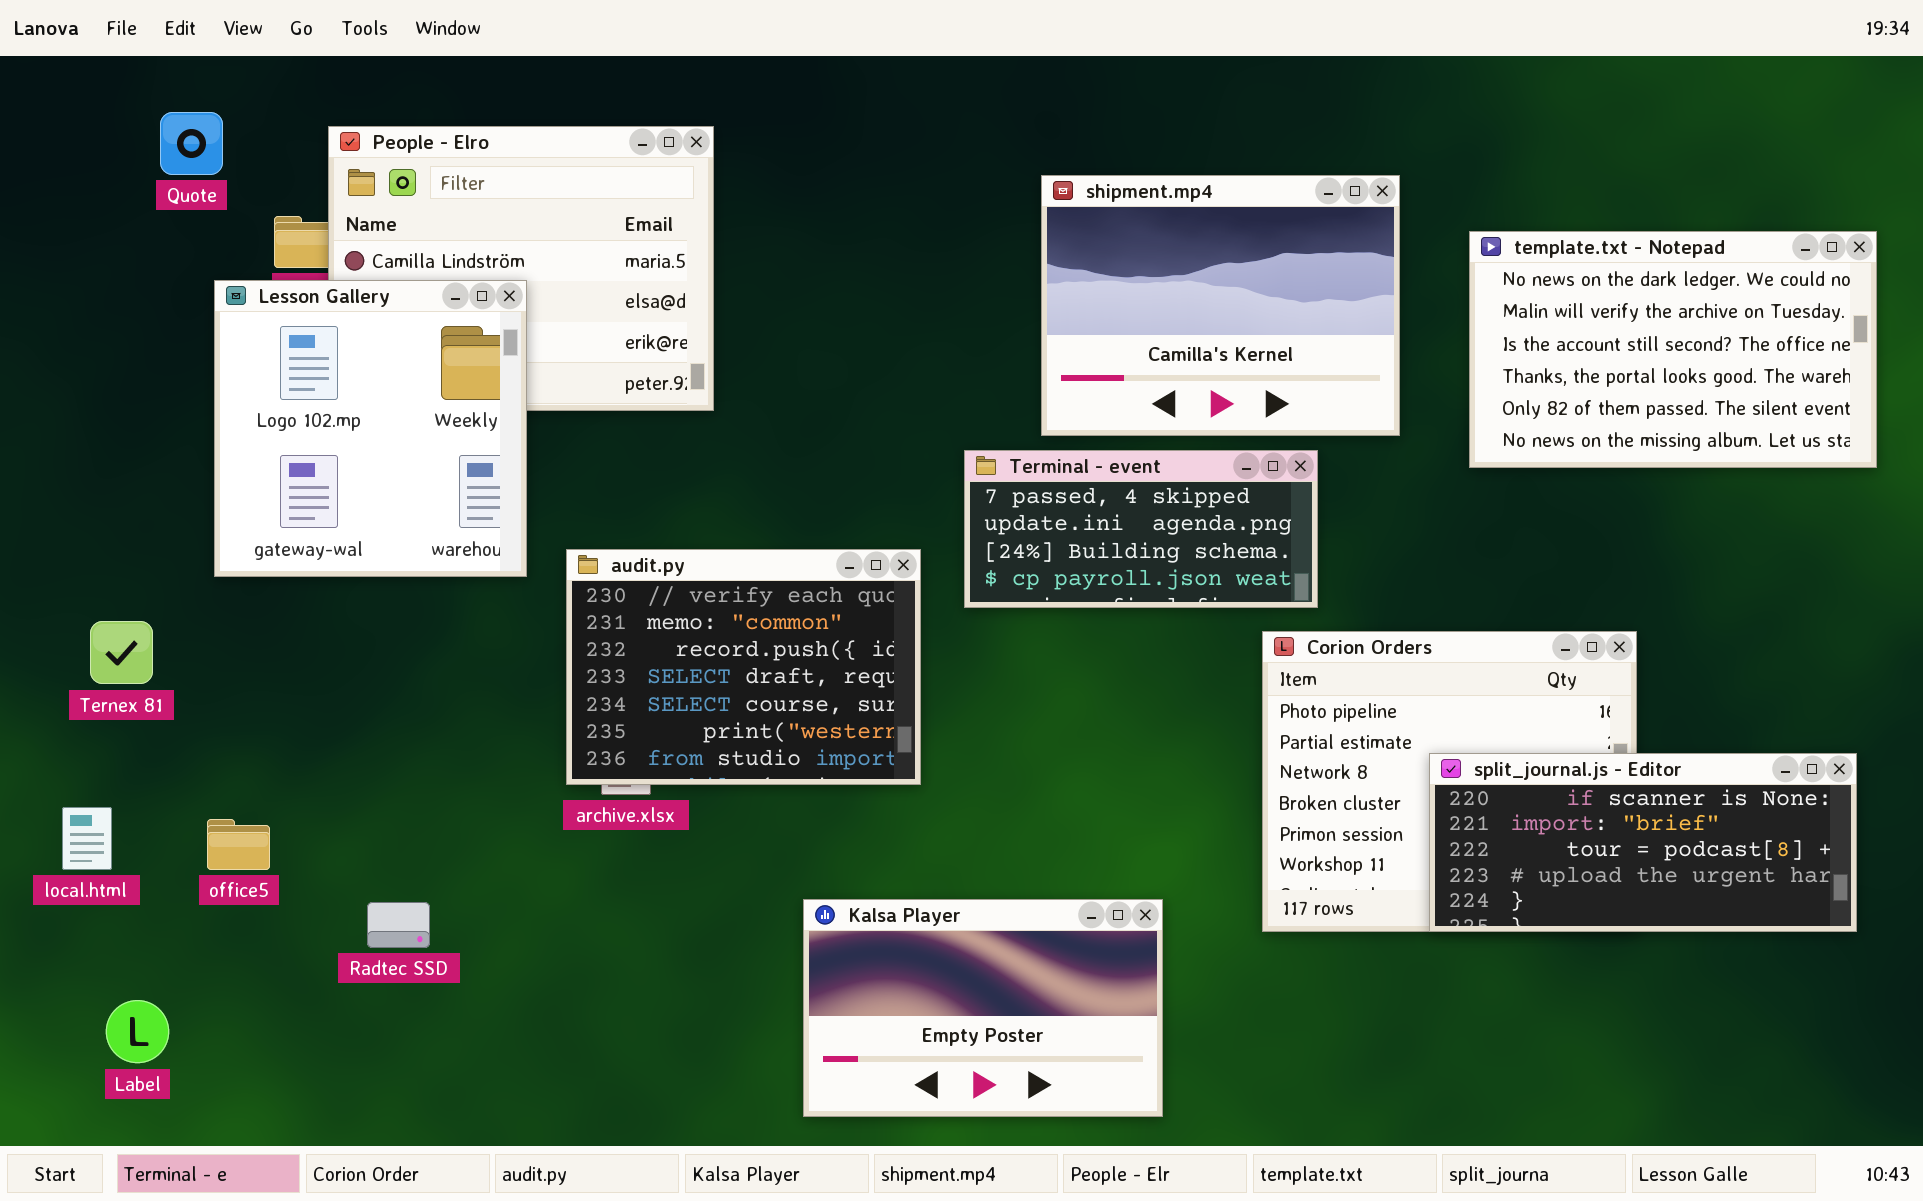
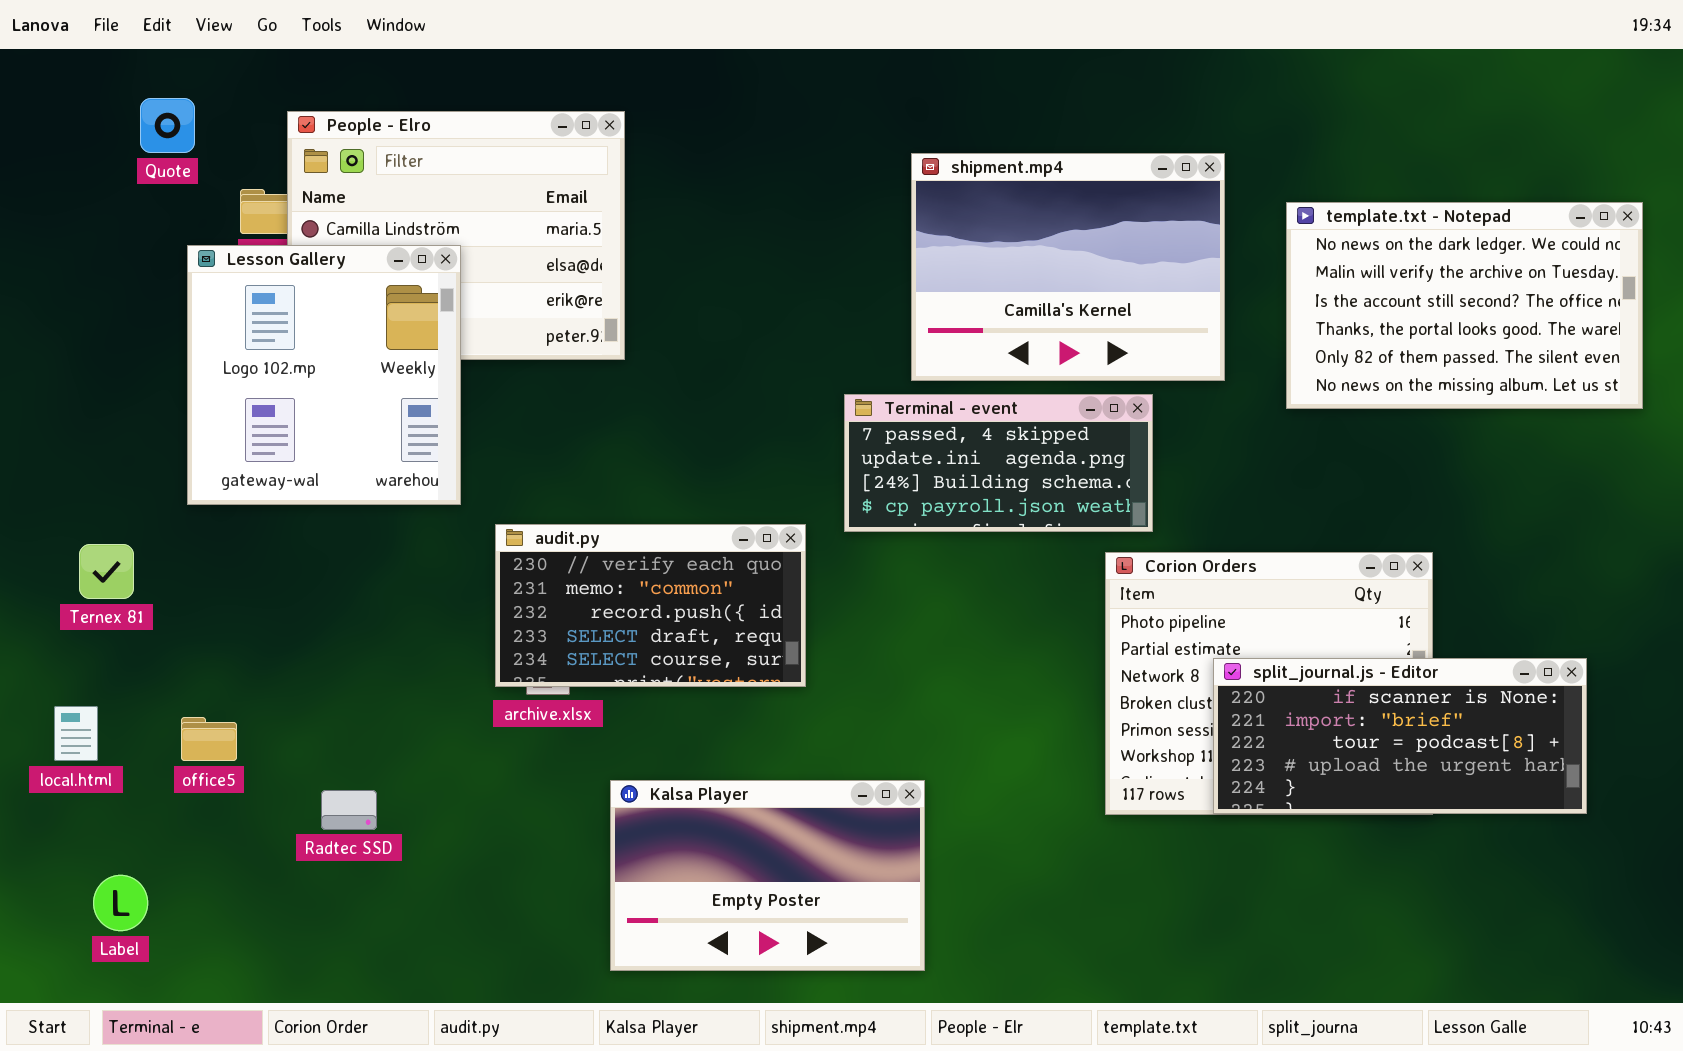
audit.py: [566,549,921,785] -> [495,524,806,687], resized
split_journal.js - Editor: [1429,753,1857,932] -> [1213,658,1587,814], moved
Kalsa Player: [803,899,1163,1117] -> [610,780,925,971], moved

